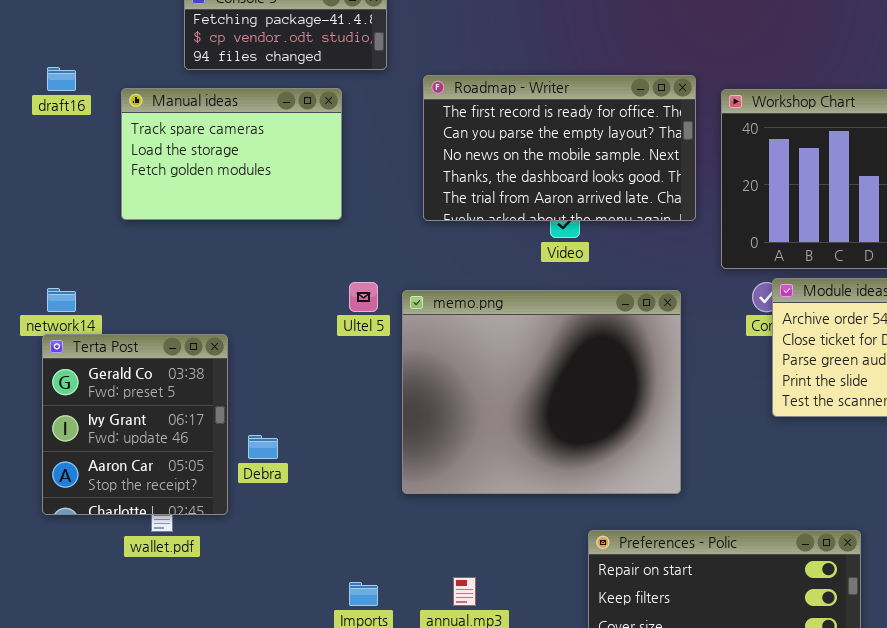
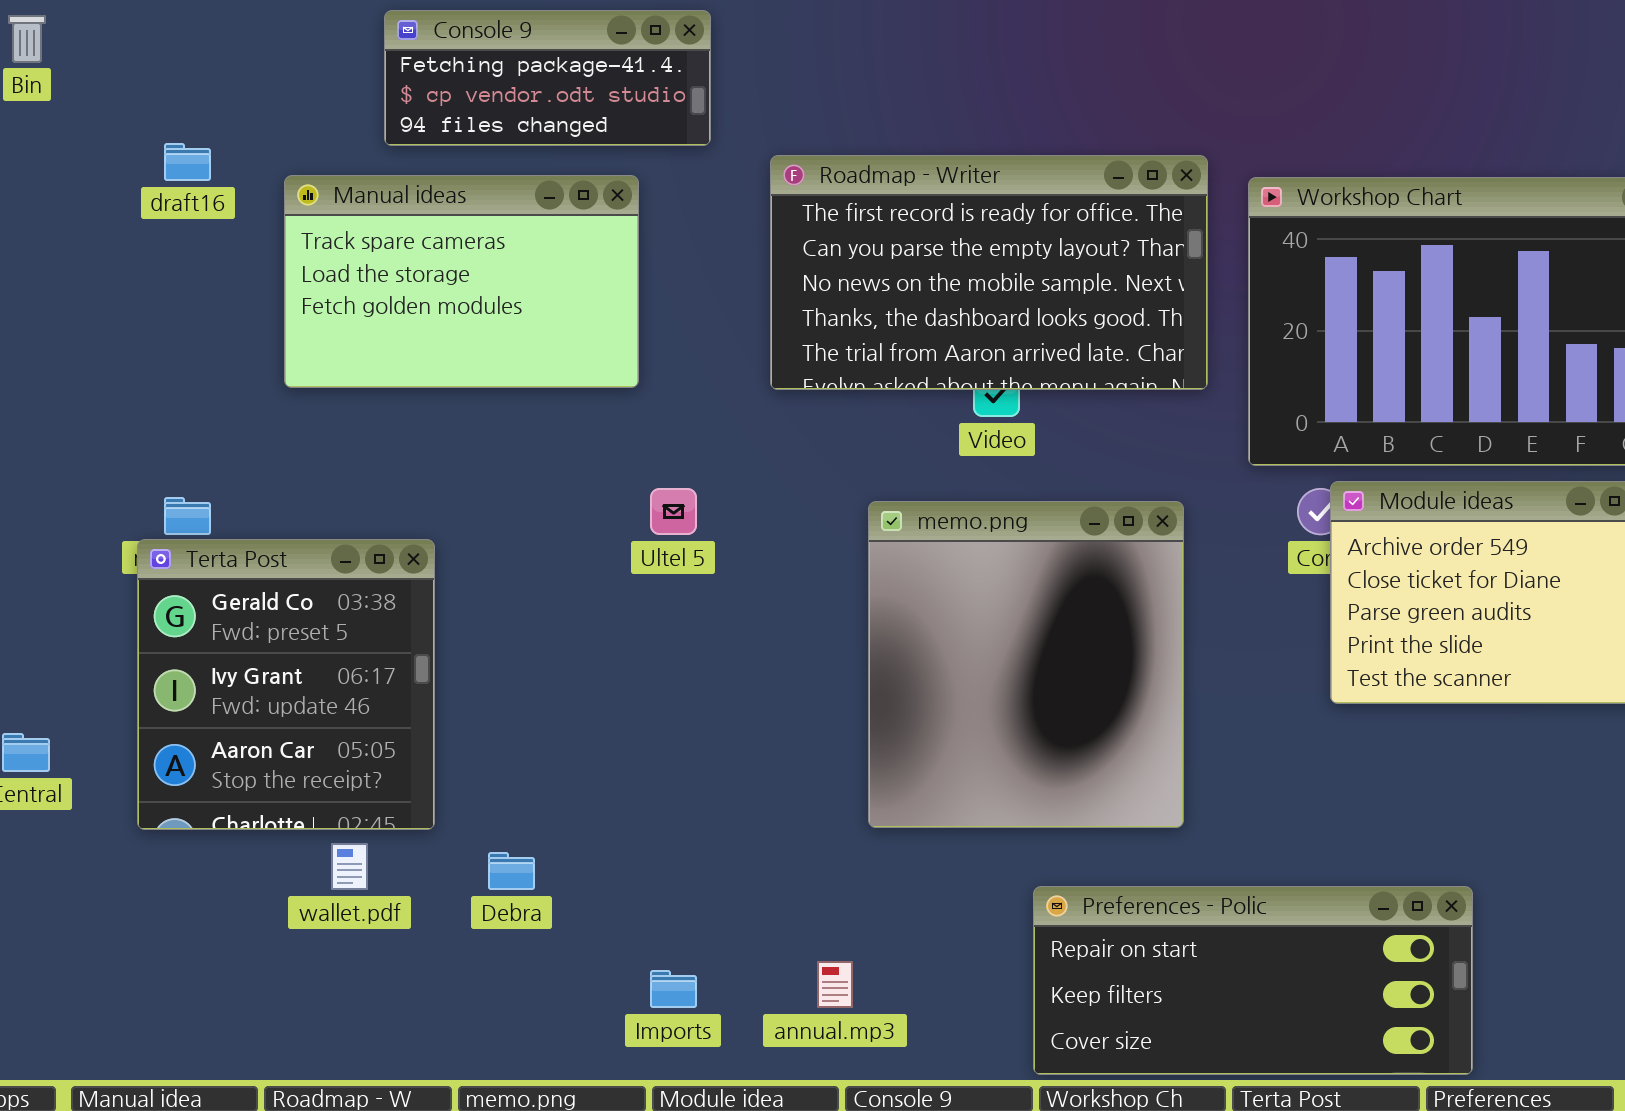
memo.png: [402,290,681,494] -> [868,501,1184,828], resized
Terta Post: [42,334,228,515] -> [137,539,435,830], moved
Debra: [248,435,278,459] -> [488,852,535,890], moved

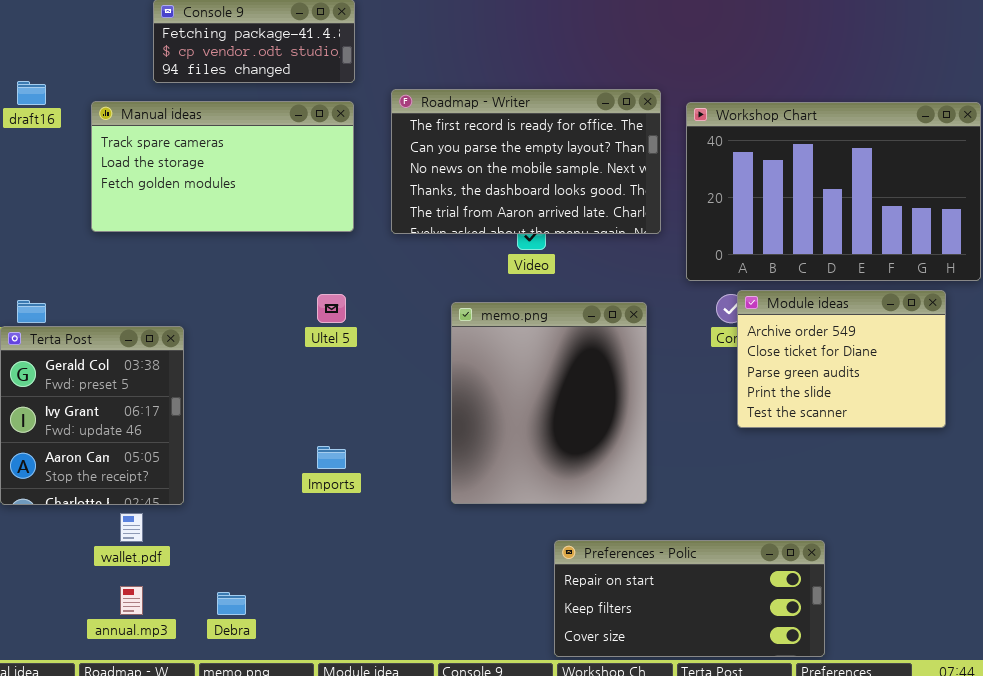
Manual ideas: [284,175,639,388] -> [91,101,354,232], resized
Debra: [488,852,535,890] -> [217,592,246,615], moved
annual.mp3: [817,961,853,1008] -> [120,586,143,615], moved
Imports: [650,970,697,1008] -> [317,446,346,469], moved

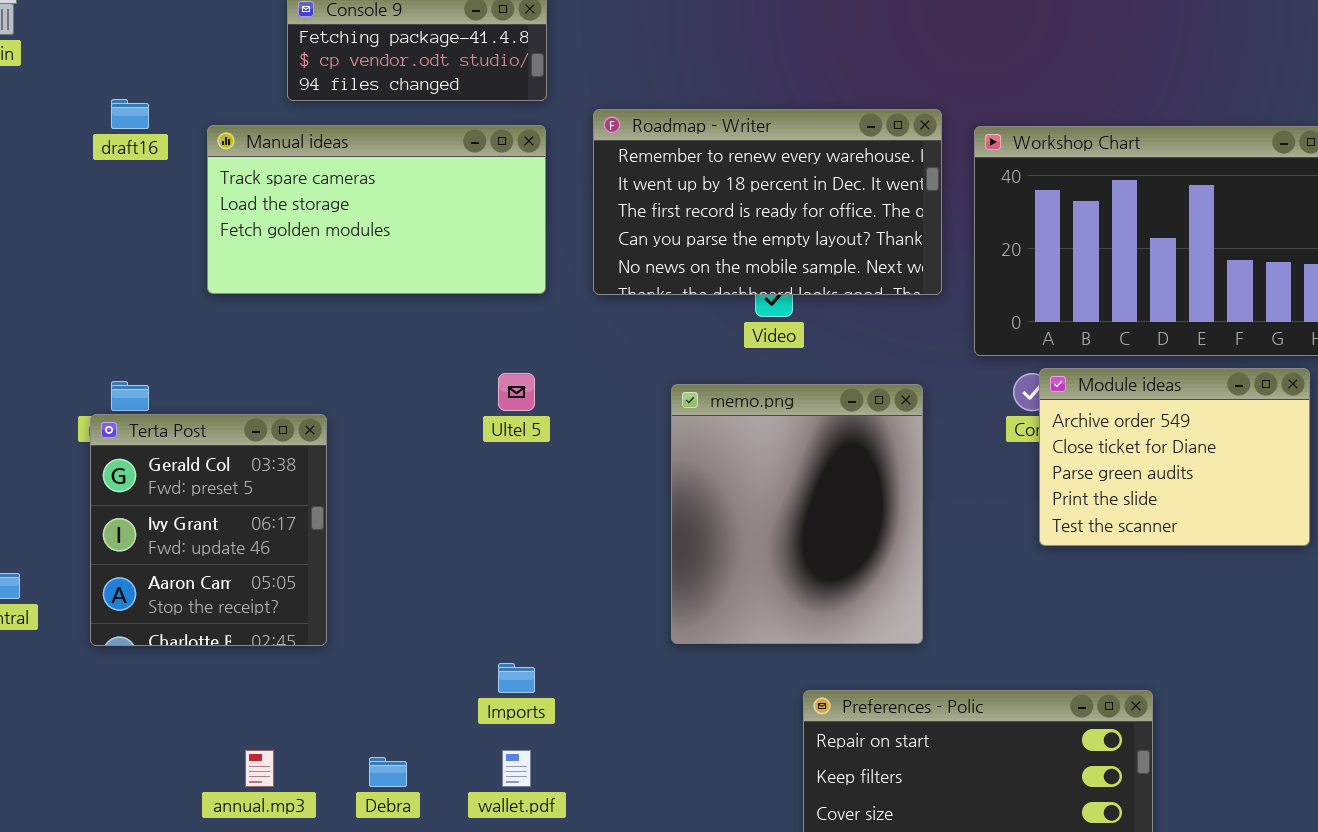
Roadmap - Writer: [391,89,661,234] -> [593,109,942,295], scrolled up 2 rows
Imports: [317,446,346,469] -> [498,663,535,693], moved
wallet.pdf: [120,513,143,542] -> [502,750,531,787], moved

